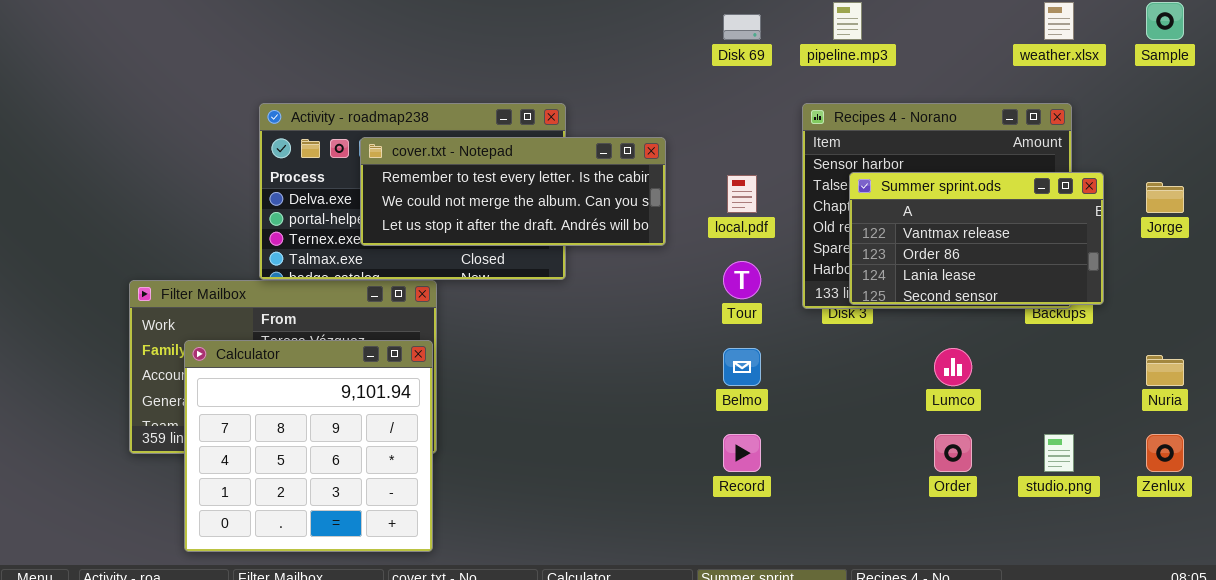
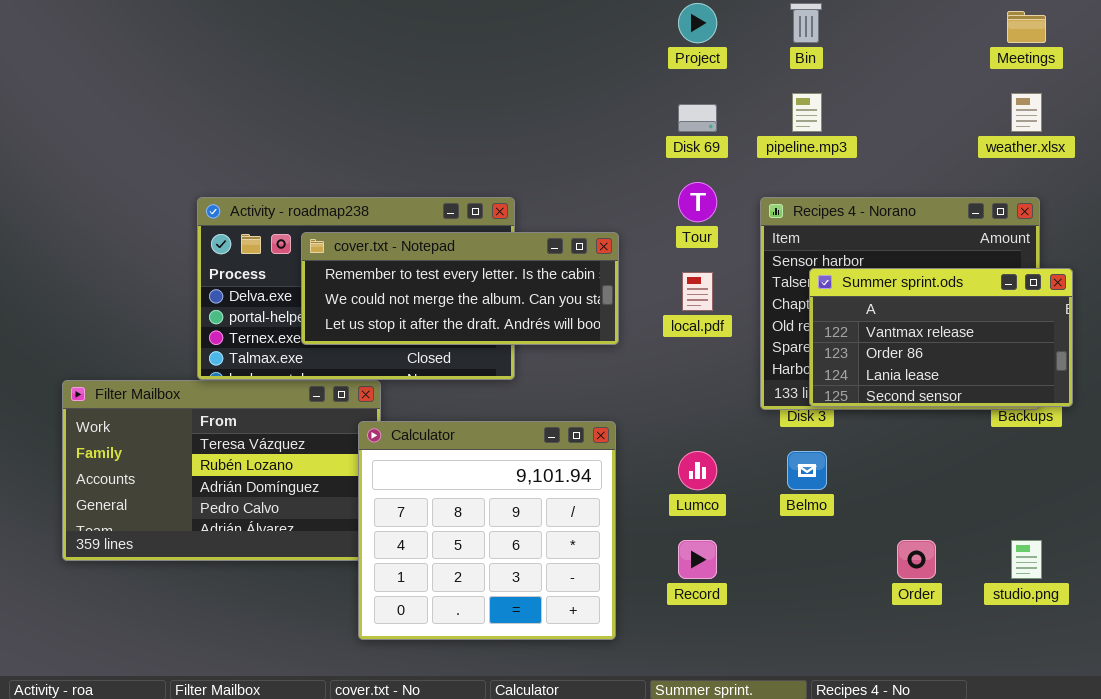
Tour: [723,261,761,299] -> [678,182,717,222], moved
Calculator: [184,340,433,552] -> [358,421,616,640], moved
Belmo: [723,348,761,386] -> [787,451,827,490], moved
Lumco: [934,348,972,386] -> [678,451,717,490], moved

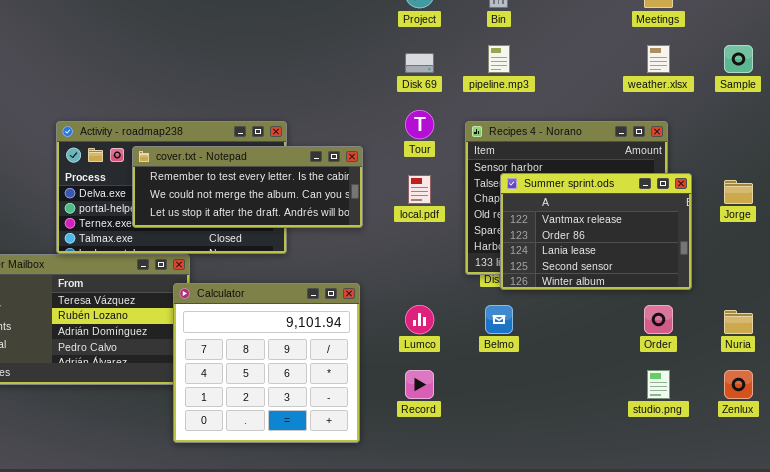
Summer sprint.ods: [809,268,1073,407] -> [500,173,692,290], resized
Order: [897,540,936,579] -> [644,305,673,334], moved

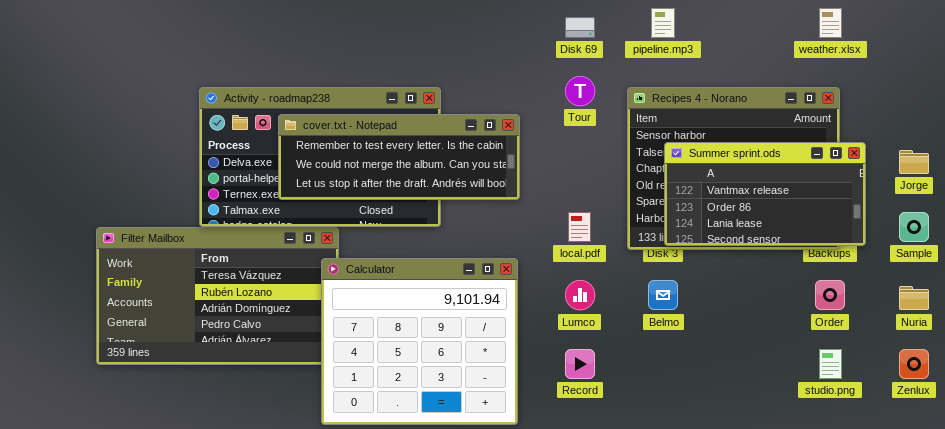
Sample: [724,45,753,73] -> [899,212,929,242], moved
Summer sprint.ods: [500,173,692,290] -> [664,142,866,246], resized
local.pdf: [408,175,431,204] -> [568,212,591,242], moved

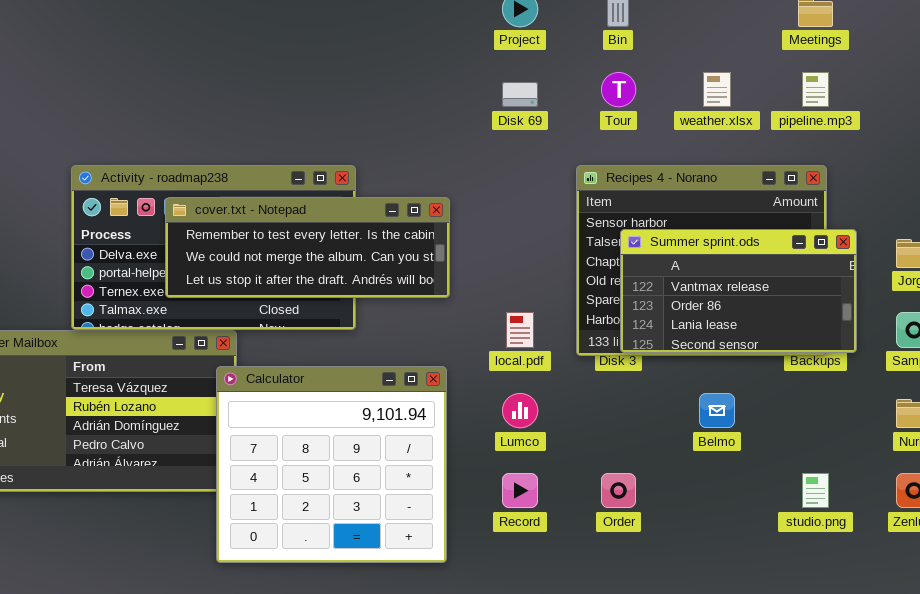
pipeline.mp3: [651,8,675,38] -> [802,72,829,107], moved
weather.xlsx: [819,8,842,38] -> [703,72,731,107], moved
Tour: [565,76,595,106] -> [601,72,636,107], moved
Belmo: [648,280,678,310] -> [699,393,735,428], moved
Order: [815,280,845,310] -> [601,473,636,508], moved

